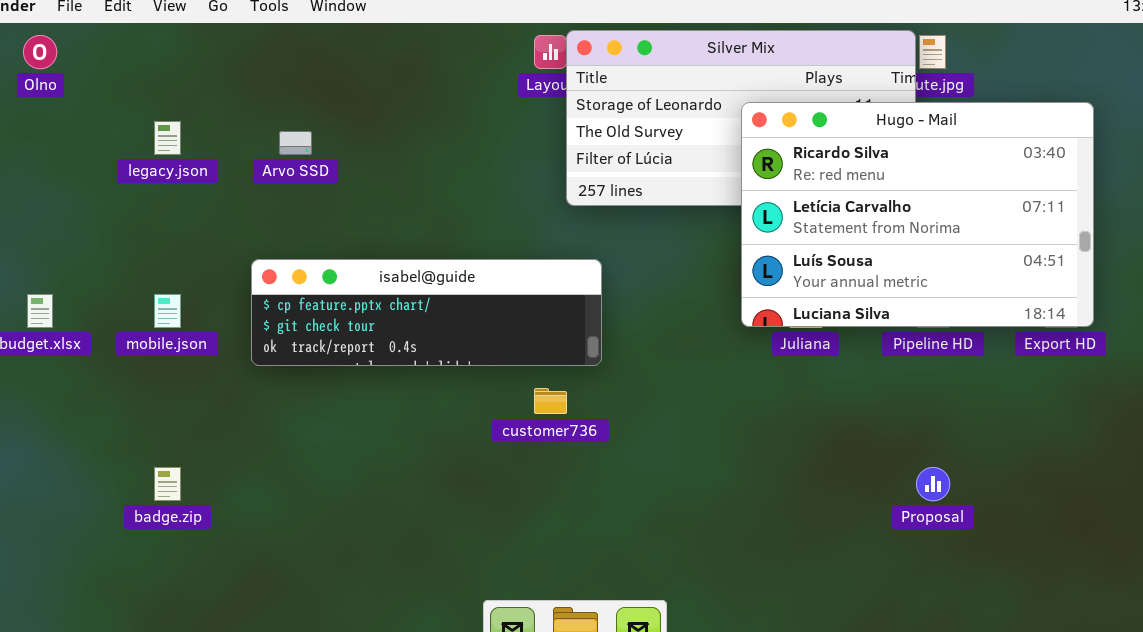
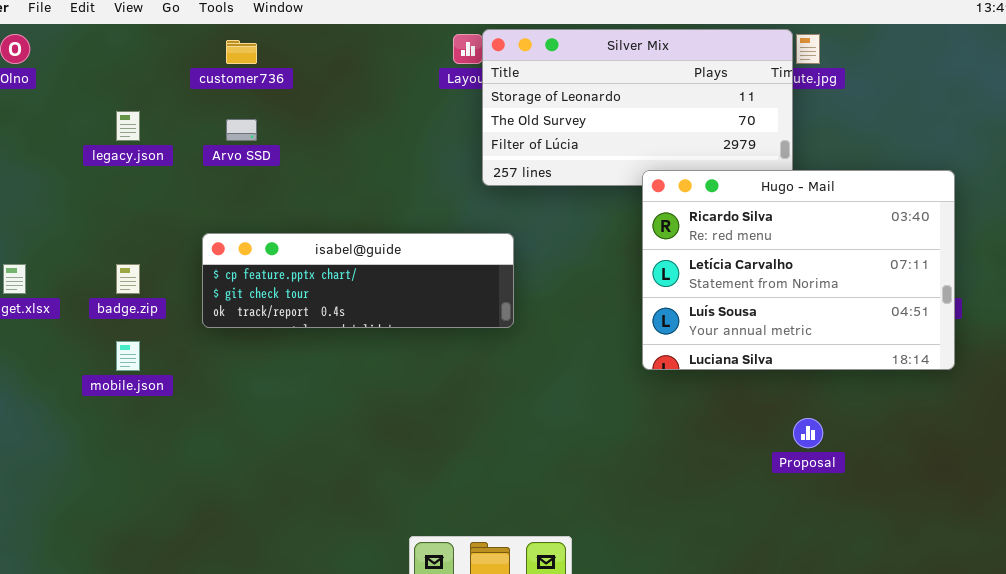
Hugo - Mail: [741,102,1094,327] -> [642,170,955,370], moved
mobile.json: [154,294,181,328] -> [116,341,140,371], moved
customer736: [534,388,567,414] -> [226,40,257,64], moved
badge.zip: [154,467,181,501] -> [116,264,140,294], moved

